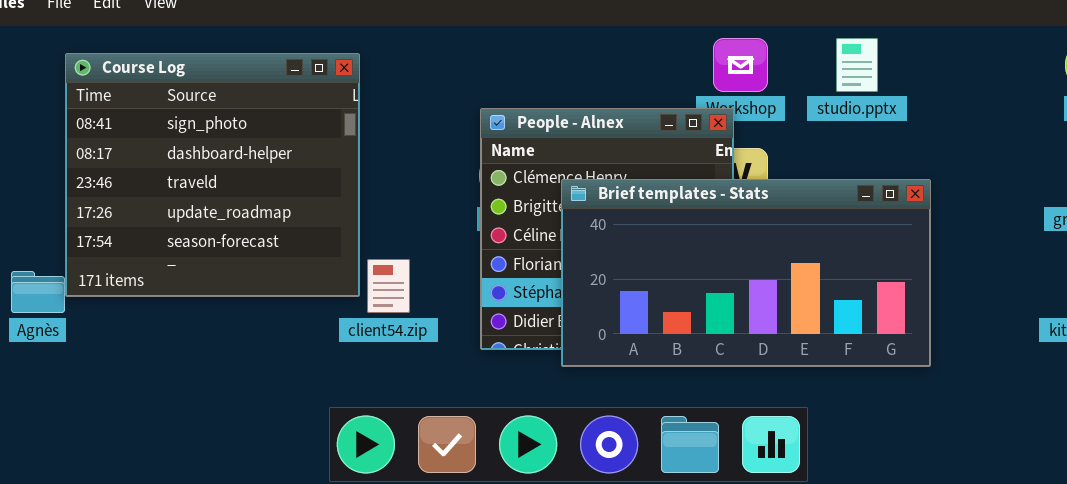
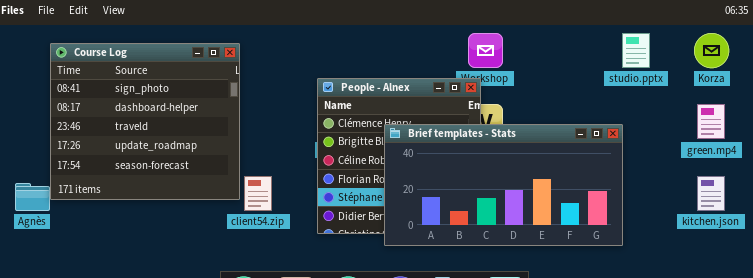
studio.pptx: [836,38,878,92] -> [622,33,650,68], moved
Brief templates - Stats: [561,179,931,367] -> [384,124,623,246], moved

